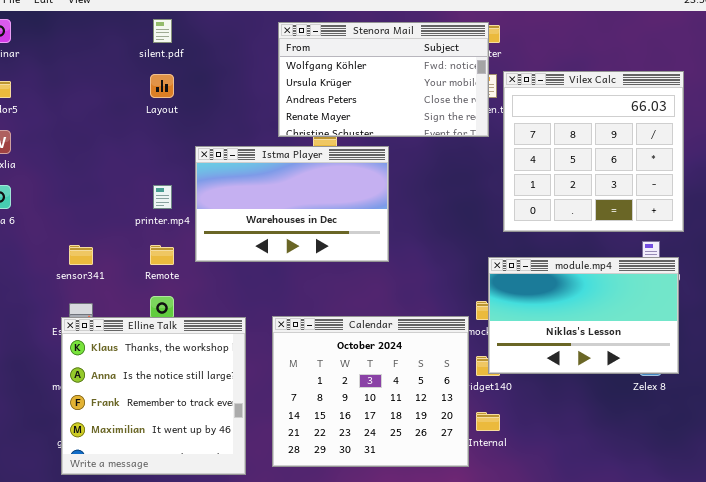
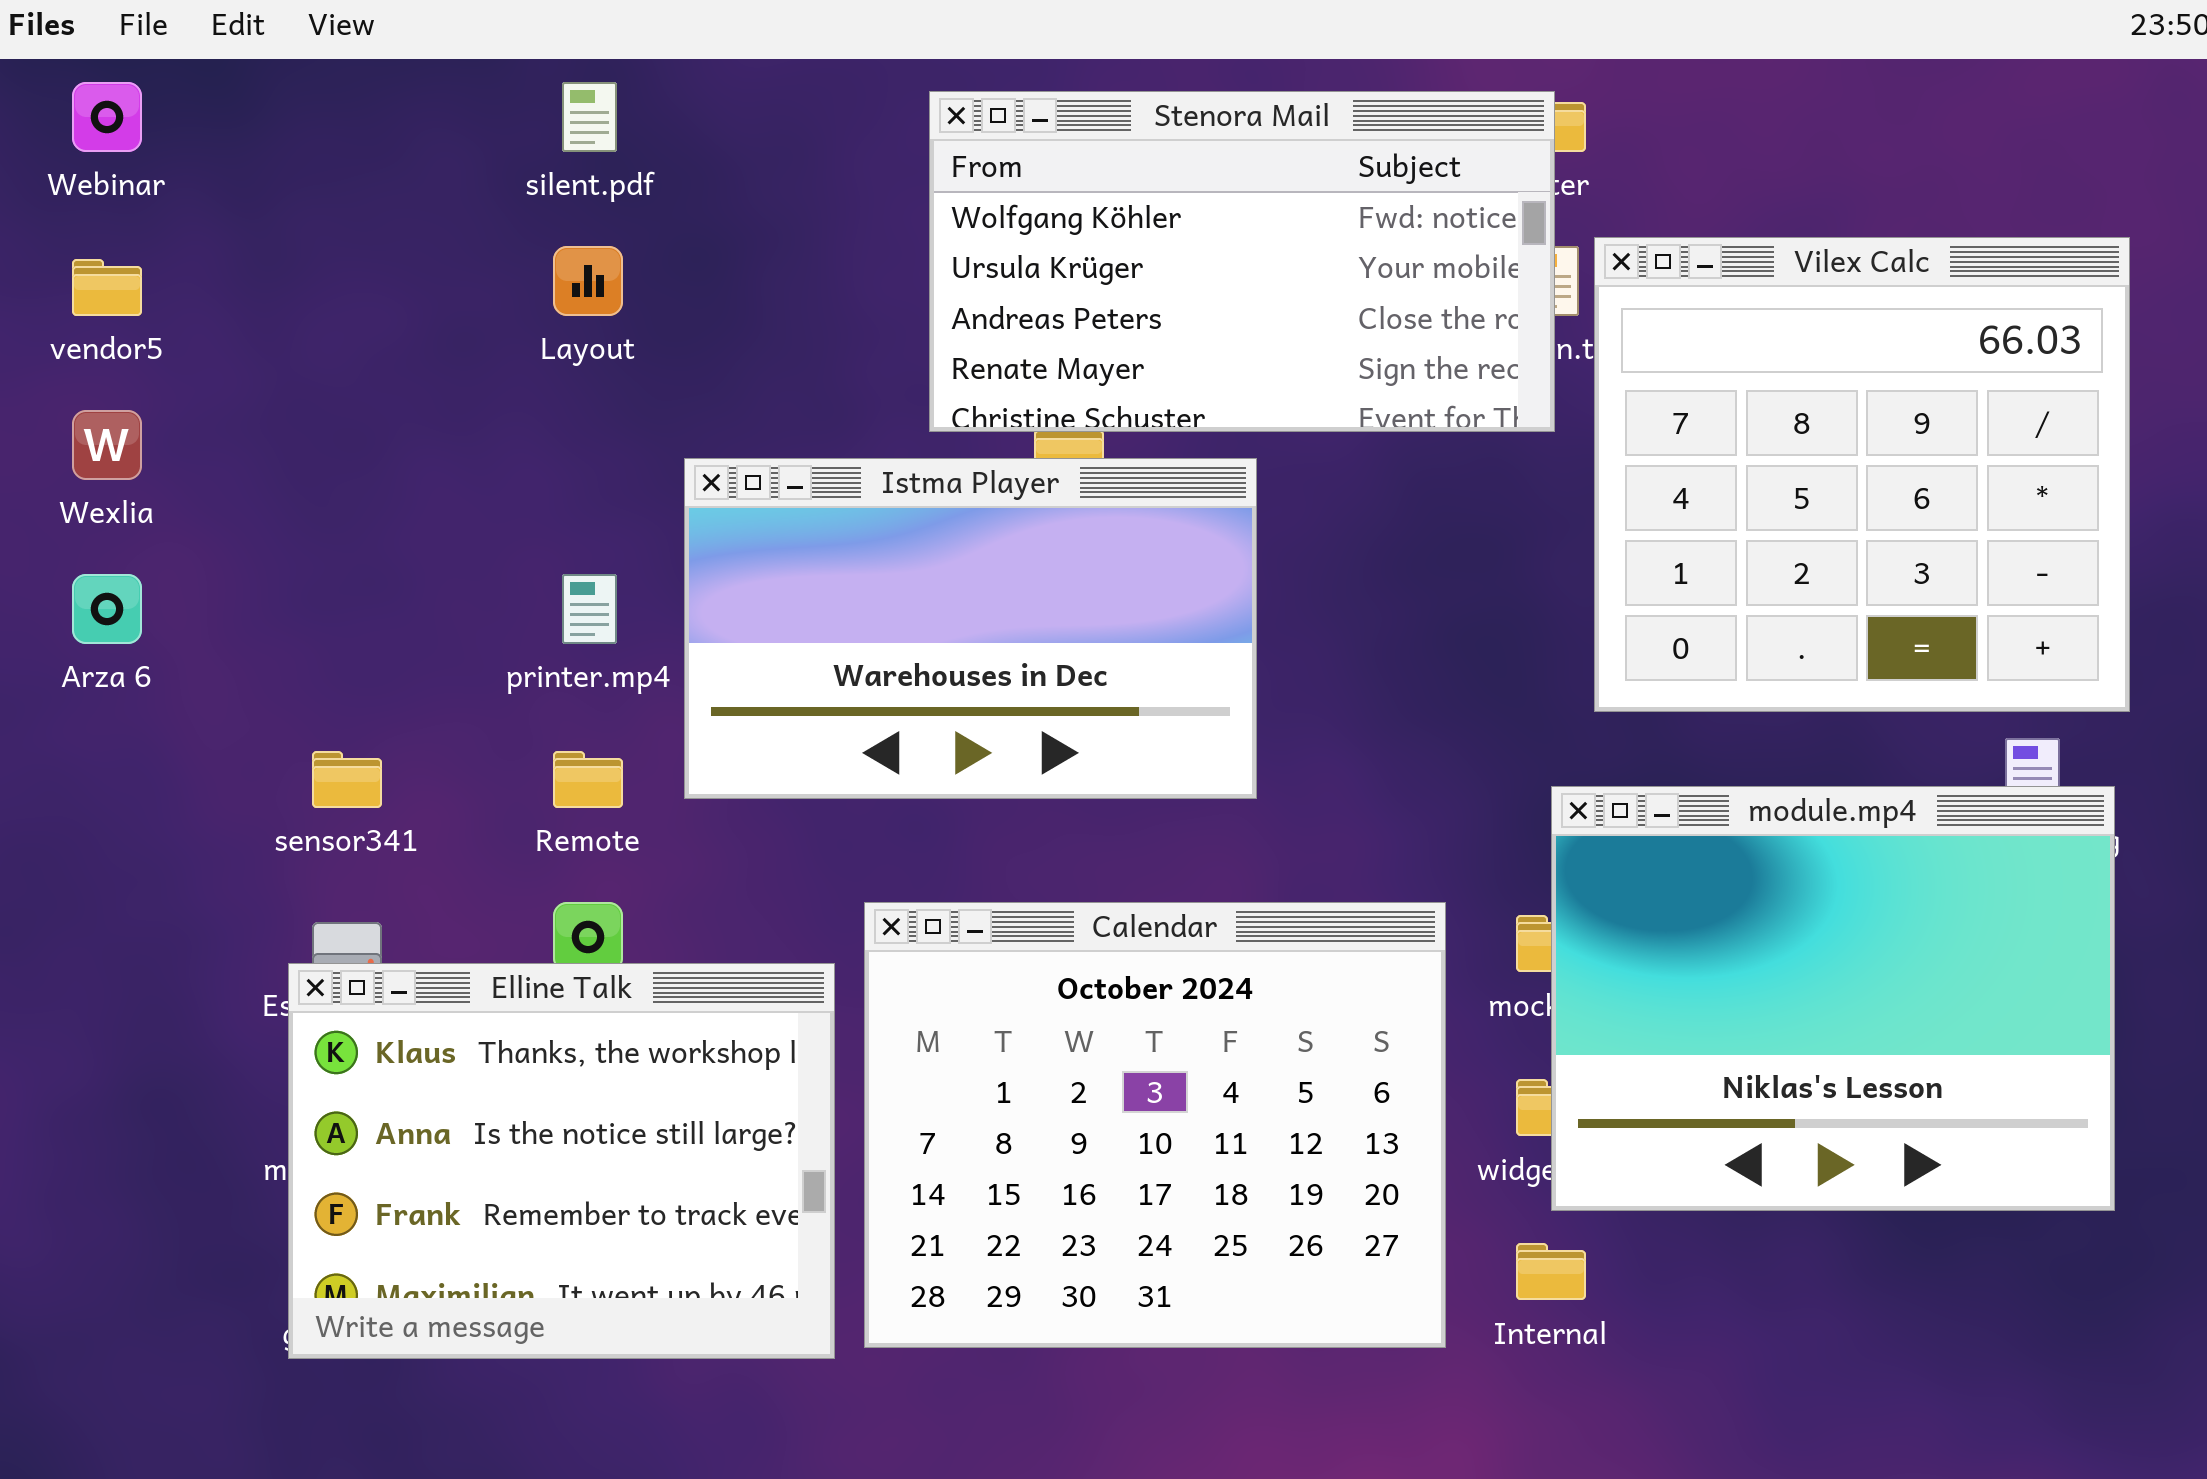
module.mp4: [488,257,679,374] -> [1551,786,2115,1211], resized
Calendar: [272,316,469,467] -> [864,902,1446,1348], moved
Elline Talk: [61,317,246,475] -> [288,963,835,1359], resized

